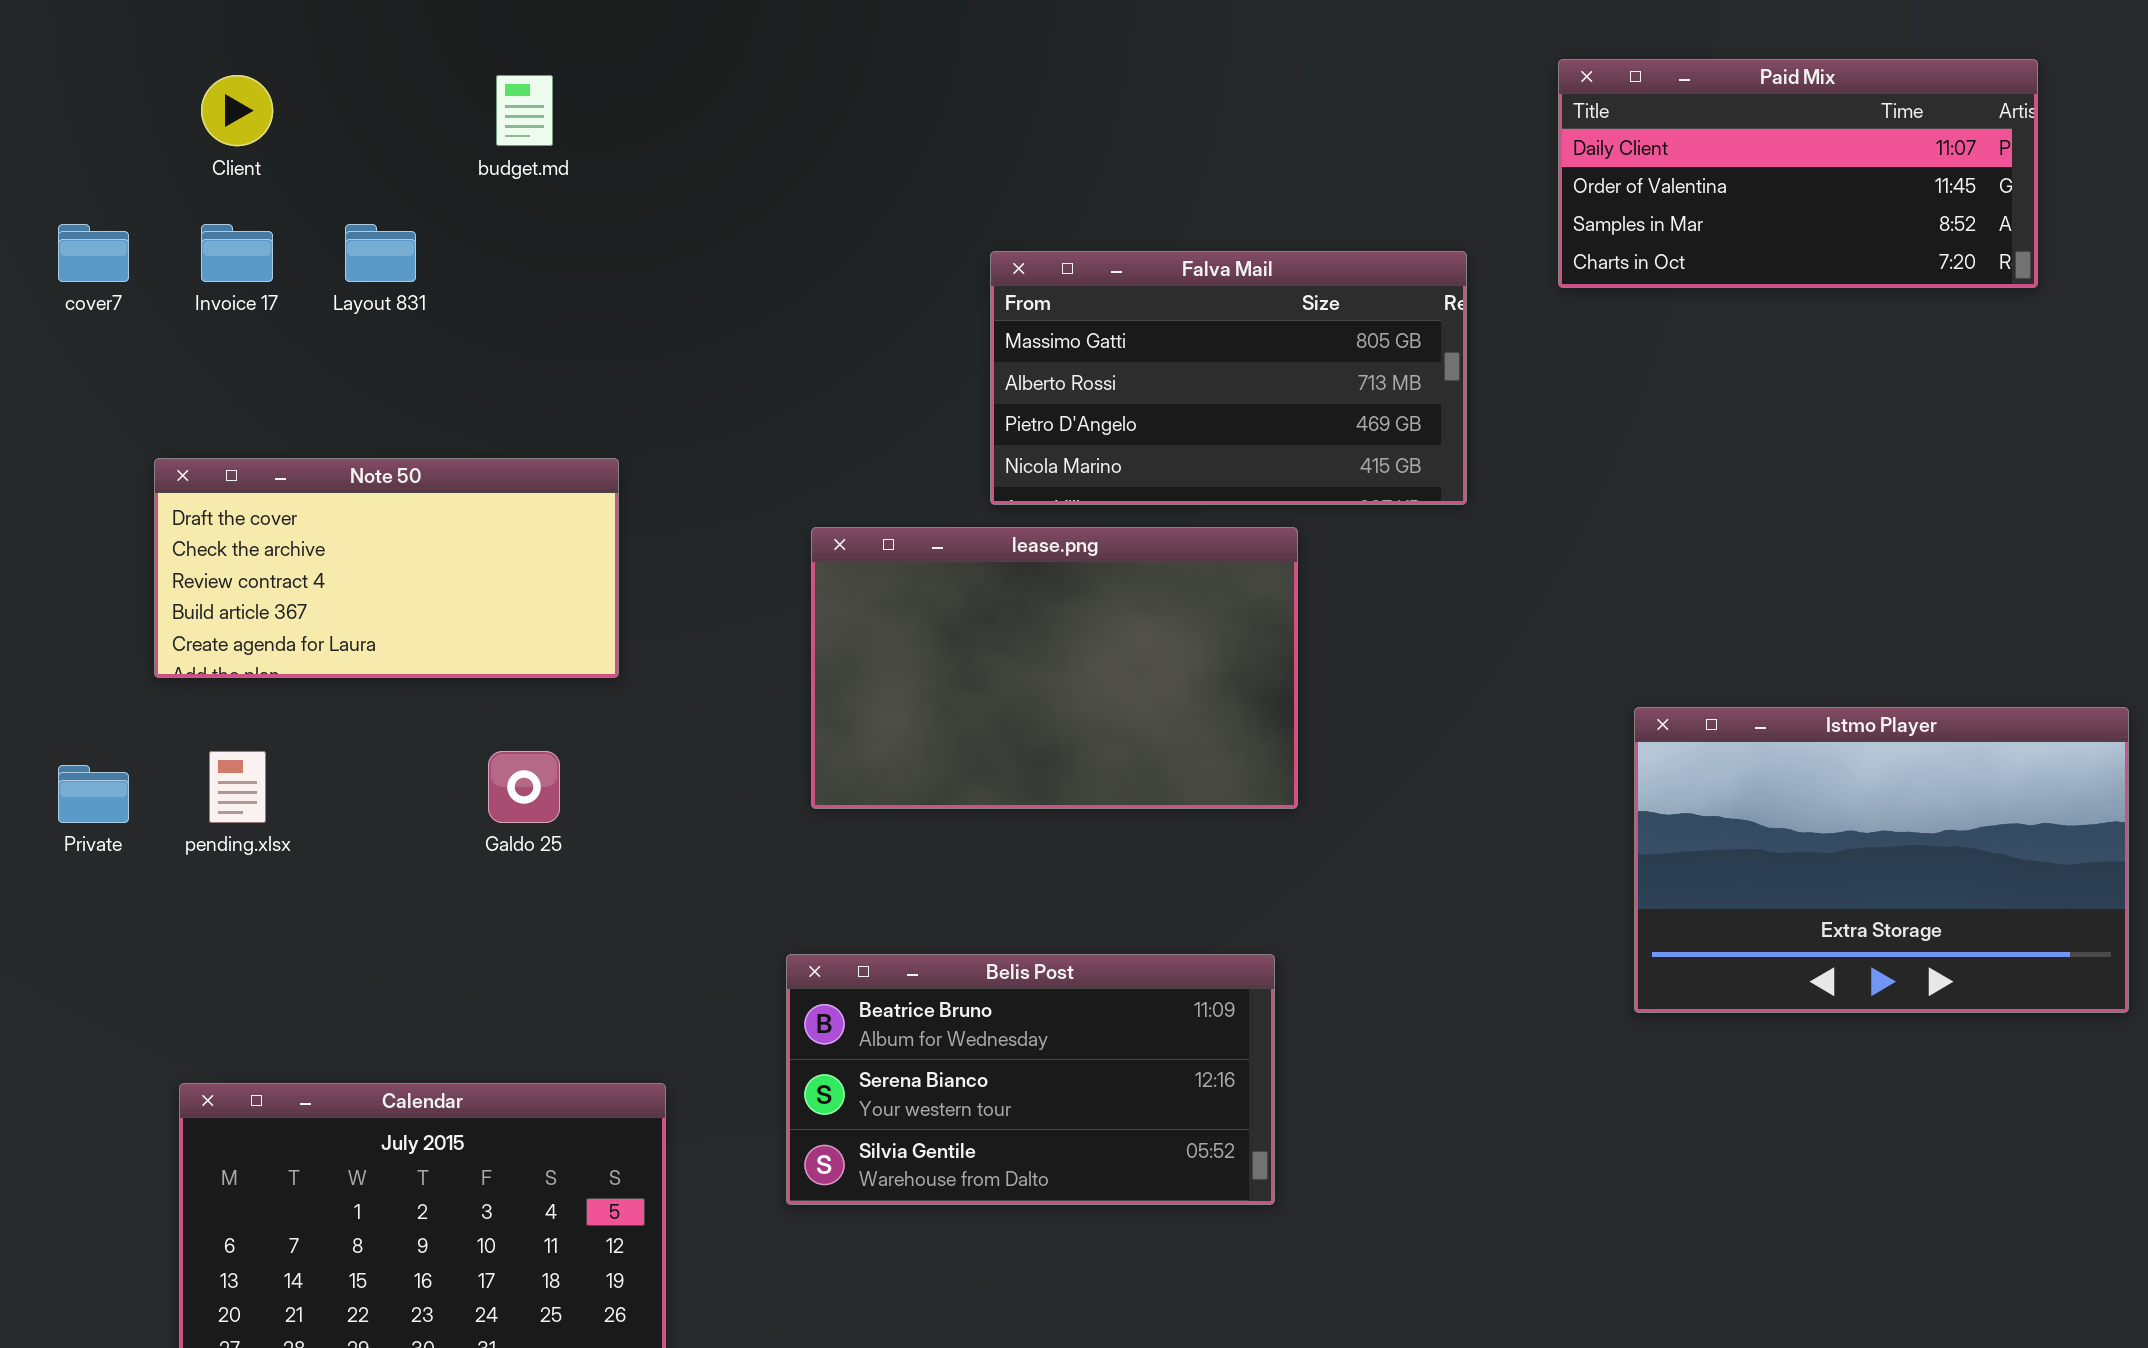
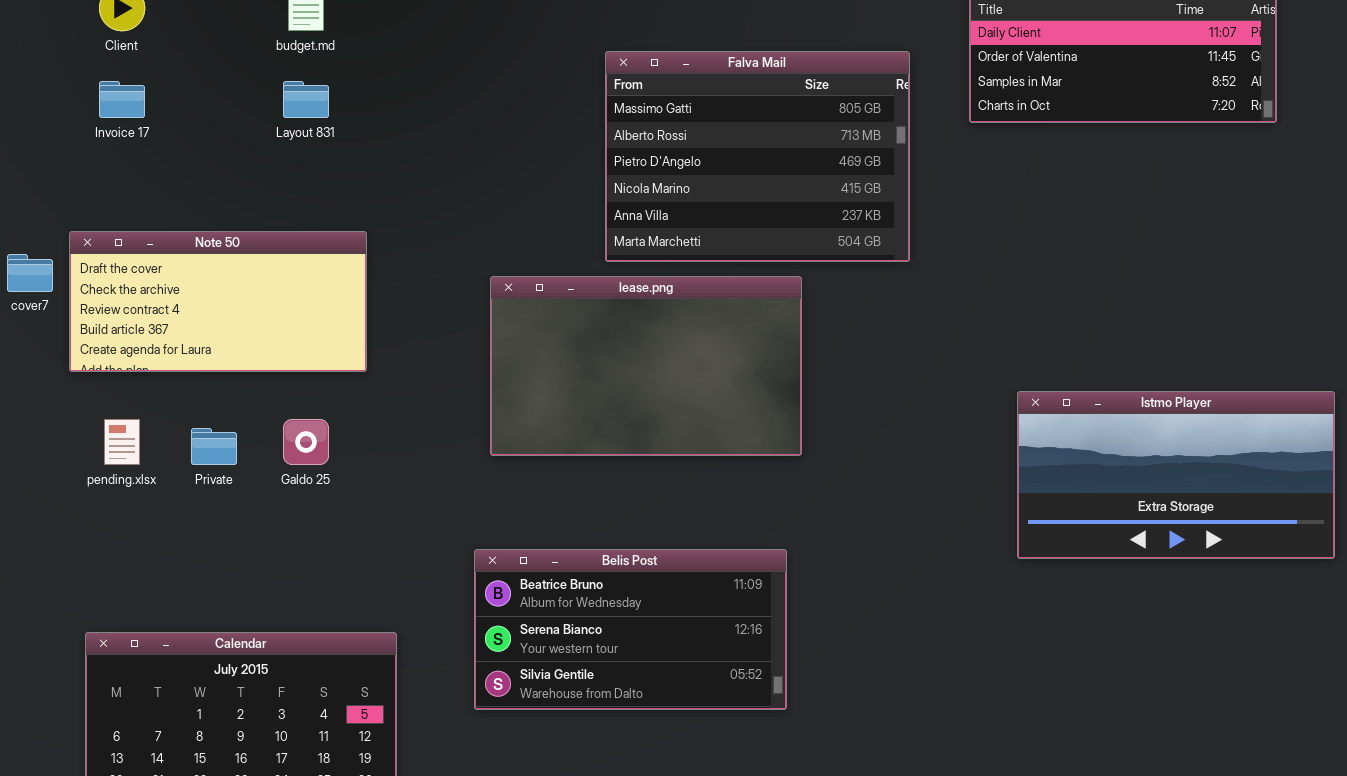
cover7: [58,224,129,282] -> [7,254,53,292], moved
Layout 831: [345,224,416,282] -> [283,81,329,118], moved
Falva Mail: [990,251,1467,505] -> [605,51,910,262], resized
Istmo Player: [1634,707,2129,1013] -> [1017,391,1335,559], resized
Private: [58,765,129,823] -> [191,428,237,465], moved

